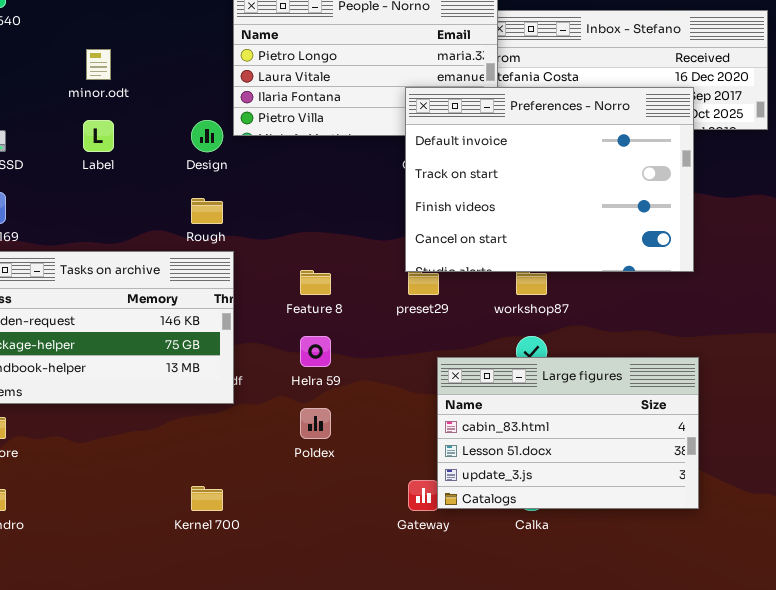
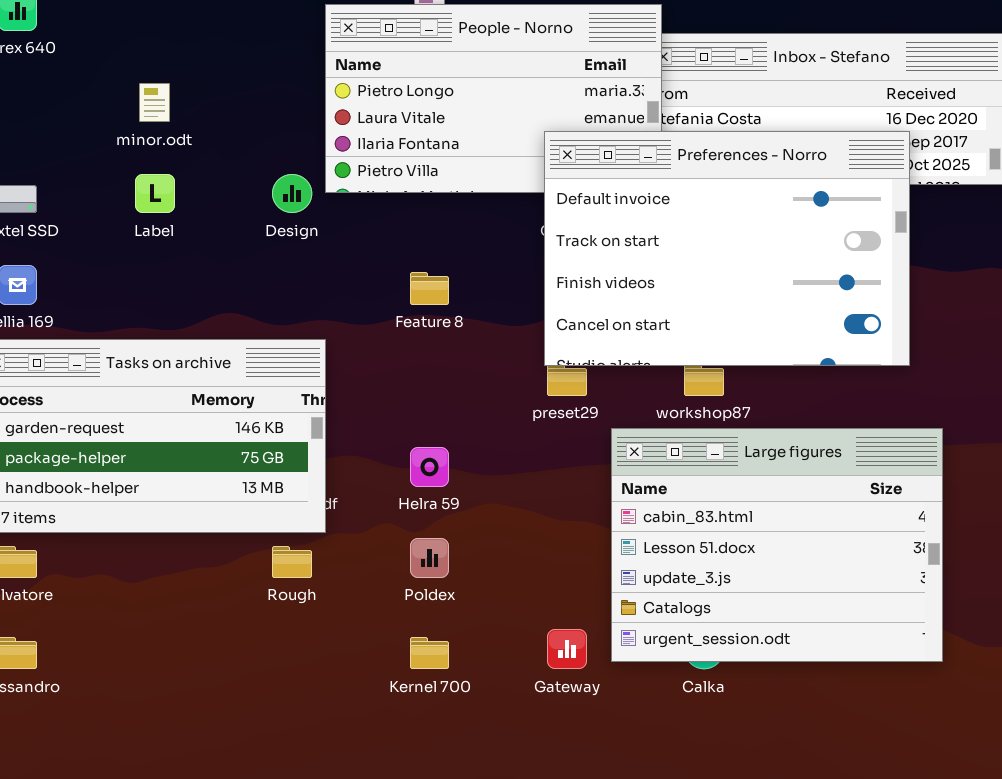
Rough: [191,198,223,224] -> [272,546,312,578], moved
Feature 8: [300,270,331,295] -> [410,272,449,305], moved
Large figures: [437,357,699,509] -> [611,428,943,662], moved, resized
Kernel 700: [191,486,223,511] -> [410,637,449,669], moved

